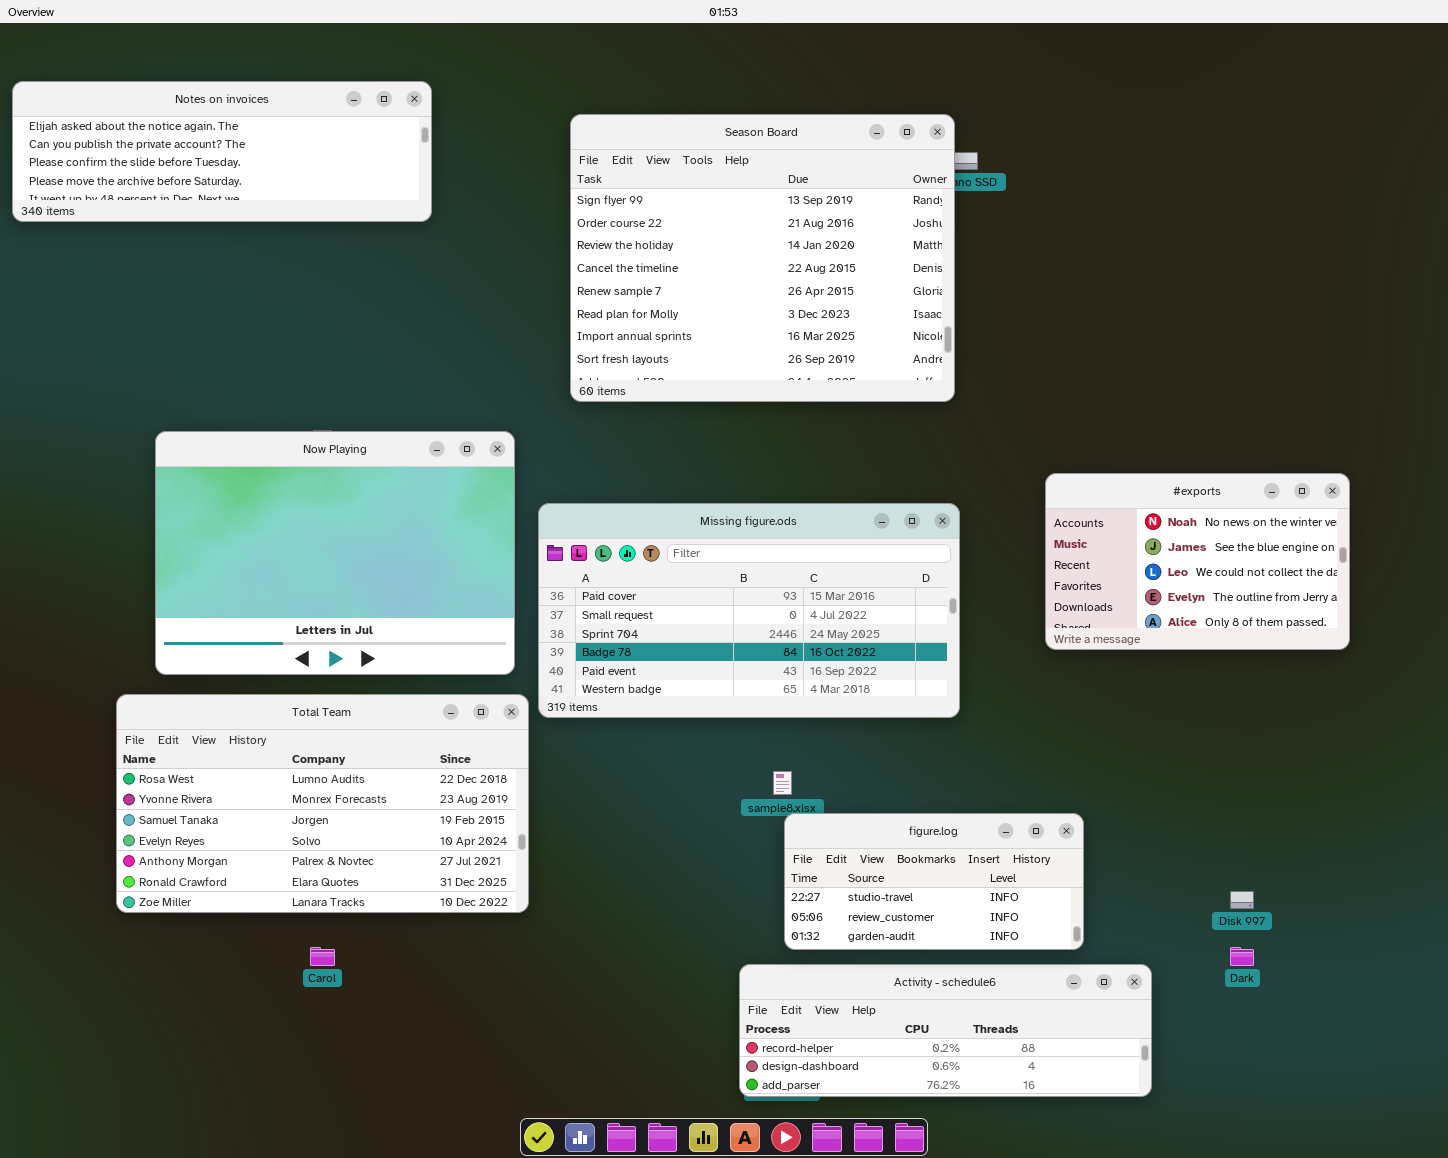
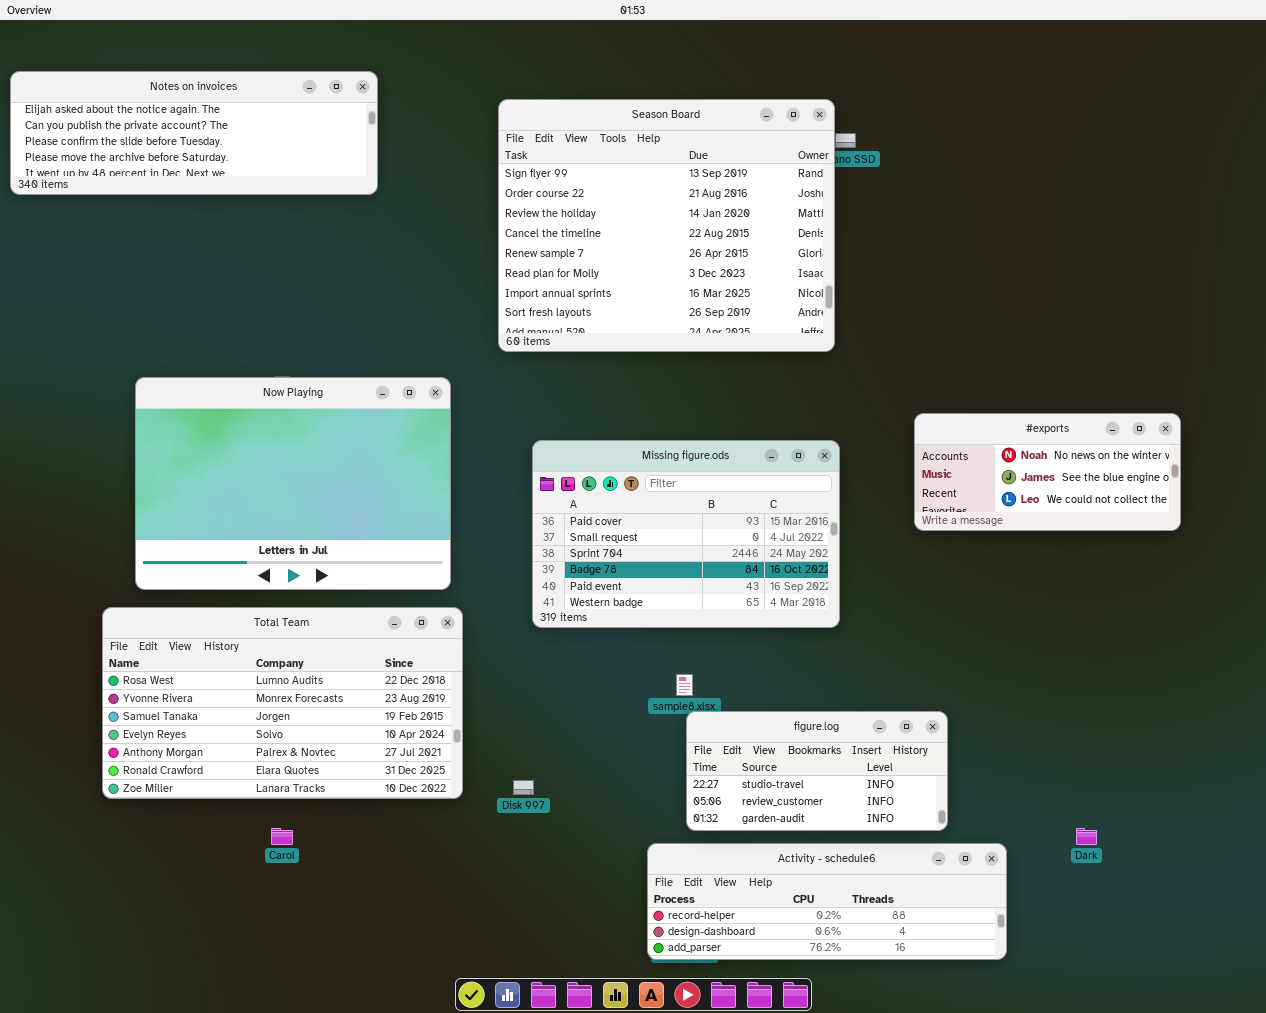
#exports: [1045,473,1350,650] -> [914,413,1181,531], resized
Missing figure.ods: [538,503,960,718] -> [532,440,840,628], resized
Disk 997: [1230,891,1254,909] -> [513,780,534,795], moved

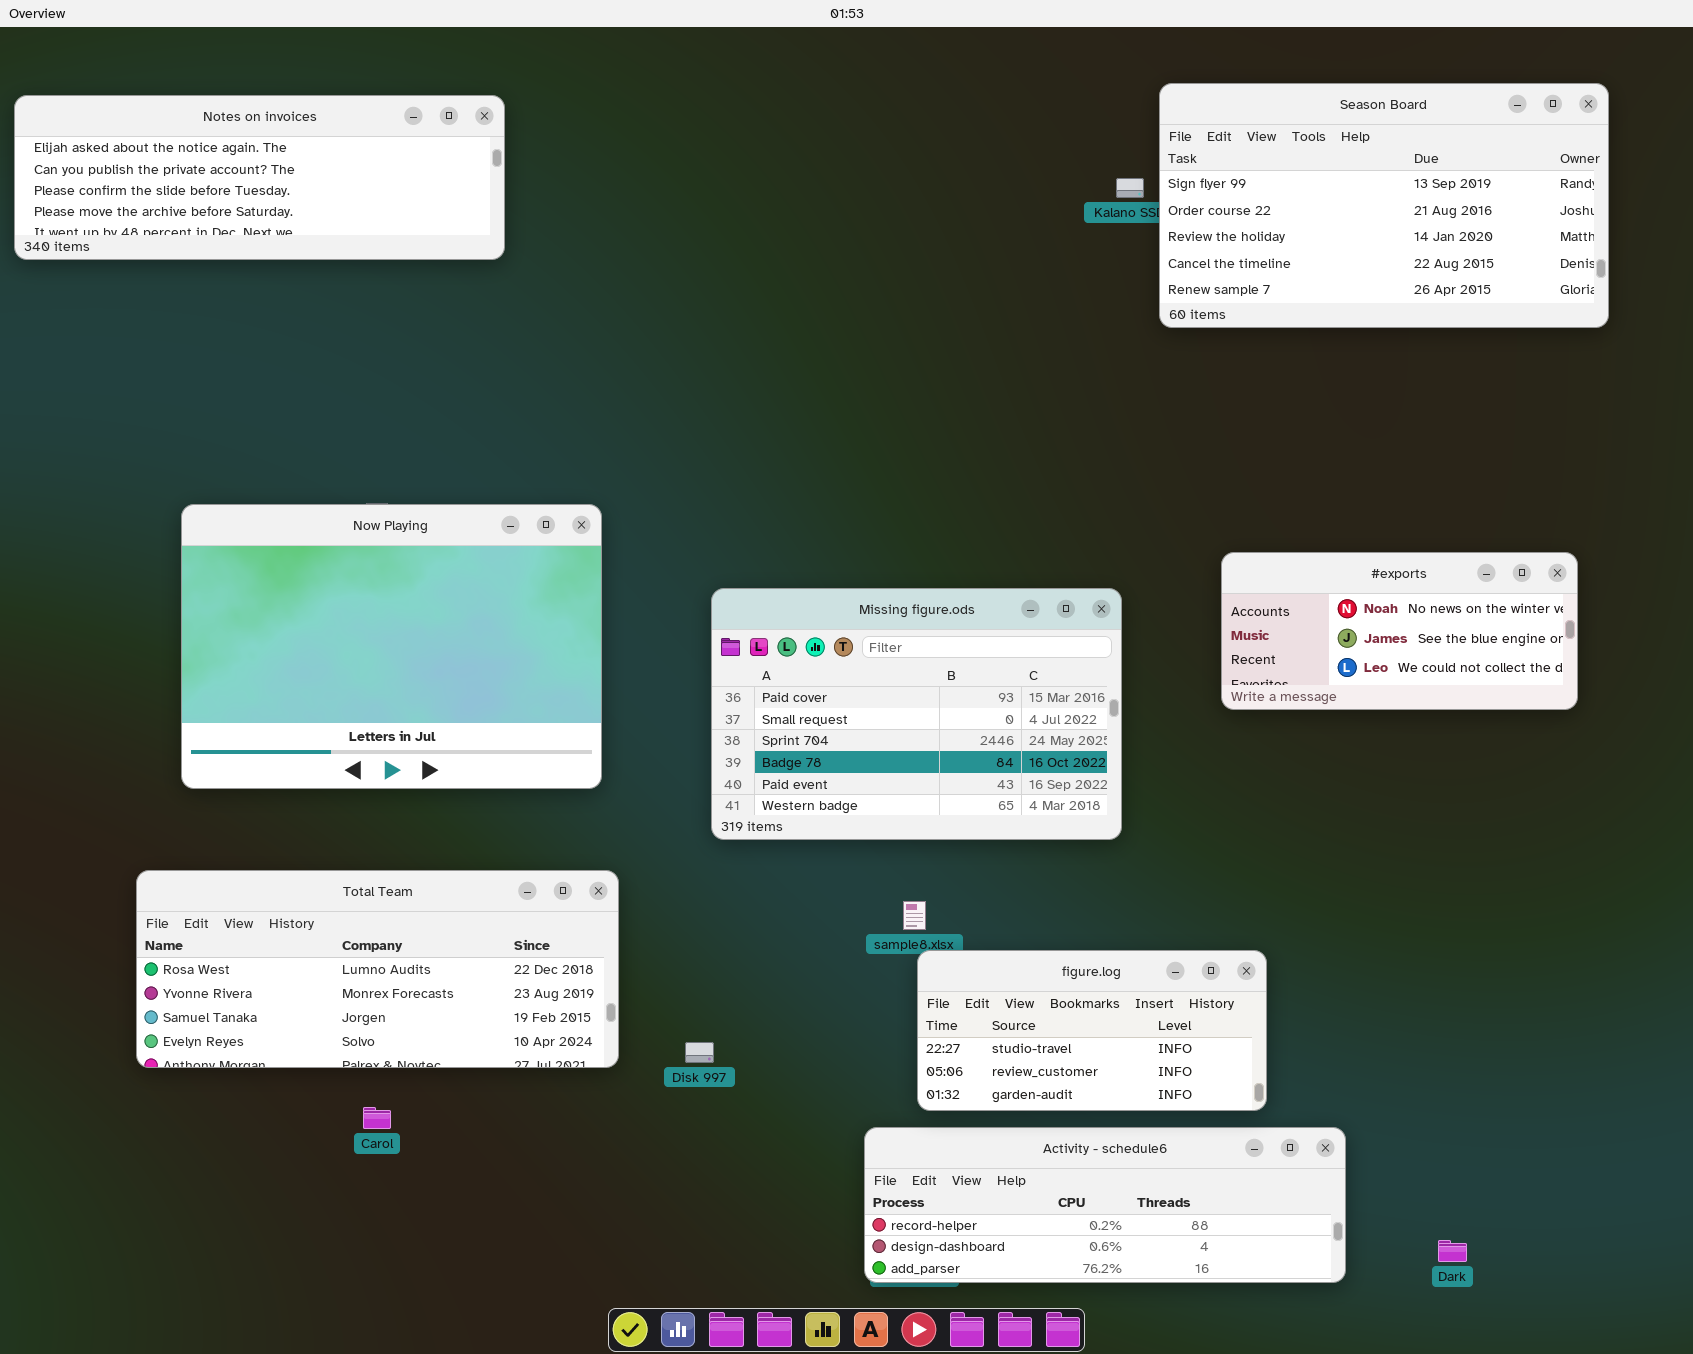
Season Board: [498,99,835,352] -> [1159,83,1609,328], moved, resized
Total Team: [102,607,463,799] -> [136,870,619,1068], resized
Dark: [1076,828,1097,845] -> [1438,1240,1467,1262], moved

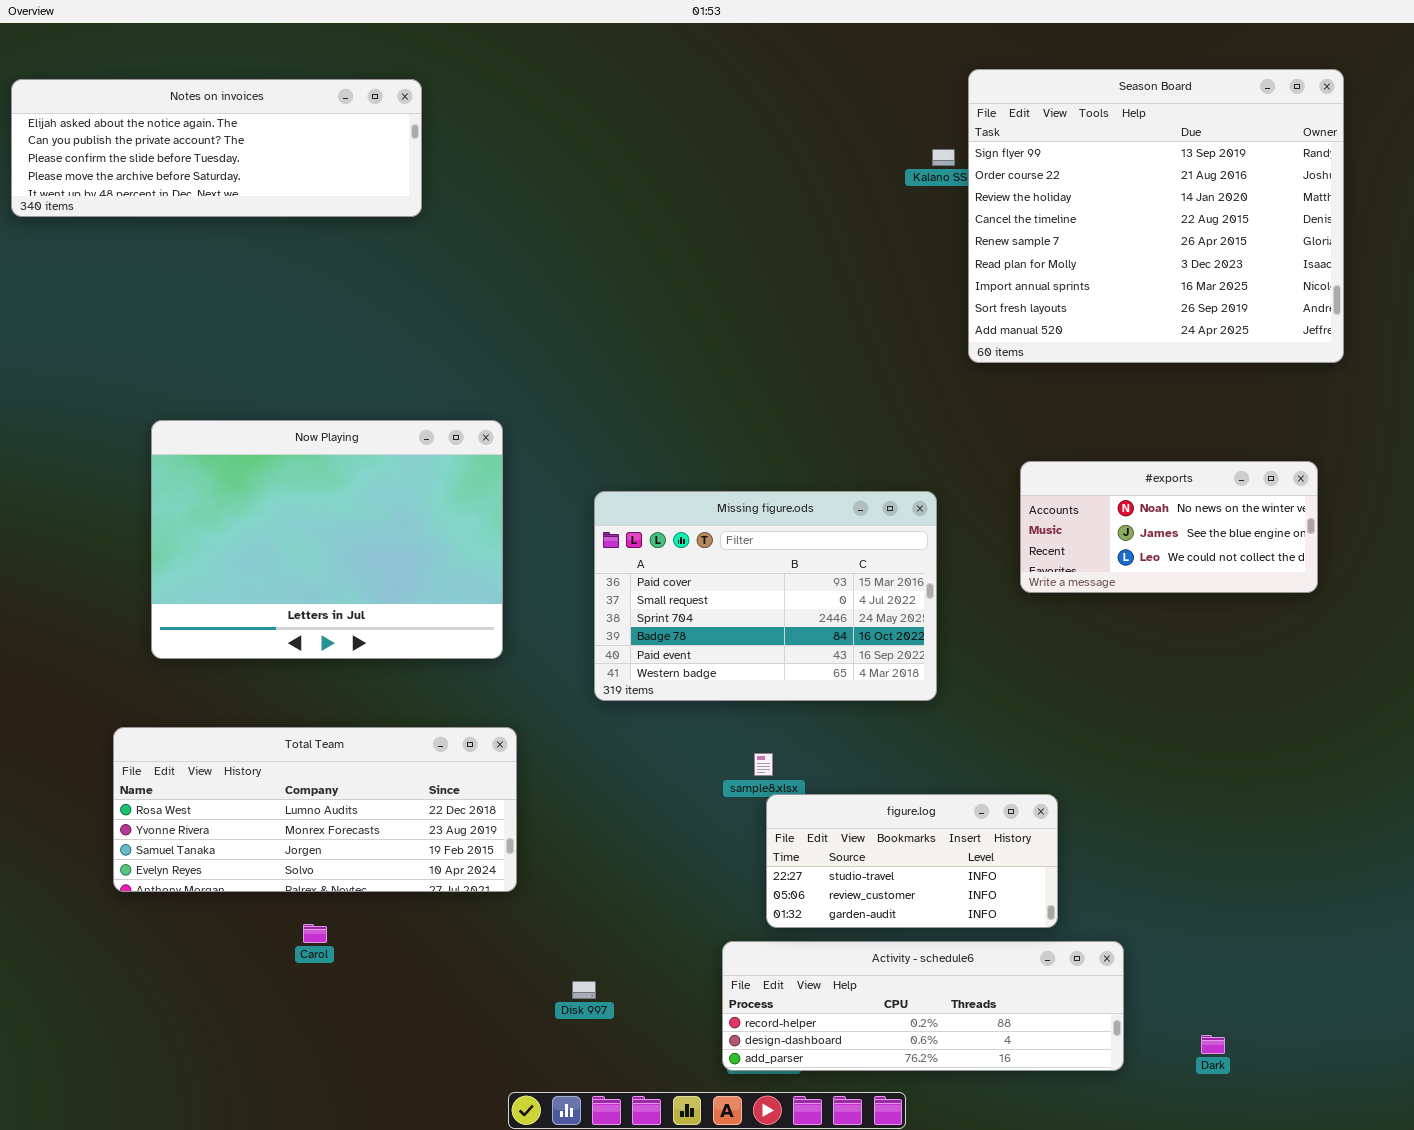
Season Board: [1159,83,1609,328] -> [968,69,1344,363], resized
Disk 997: [685,1042,714,1063] -> [572,981,596,999], moved

